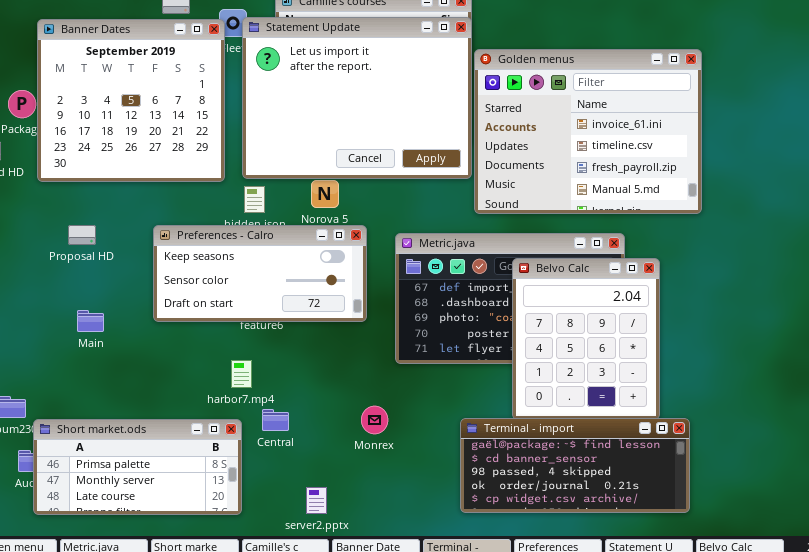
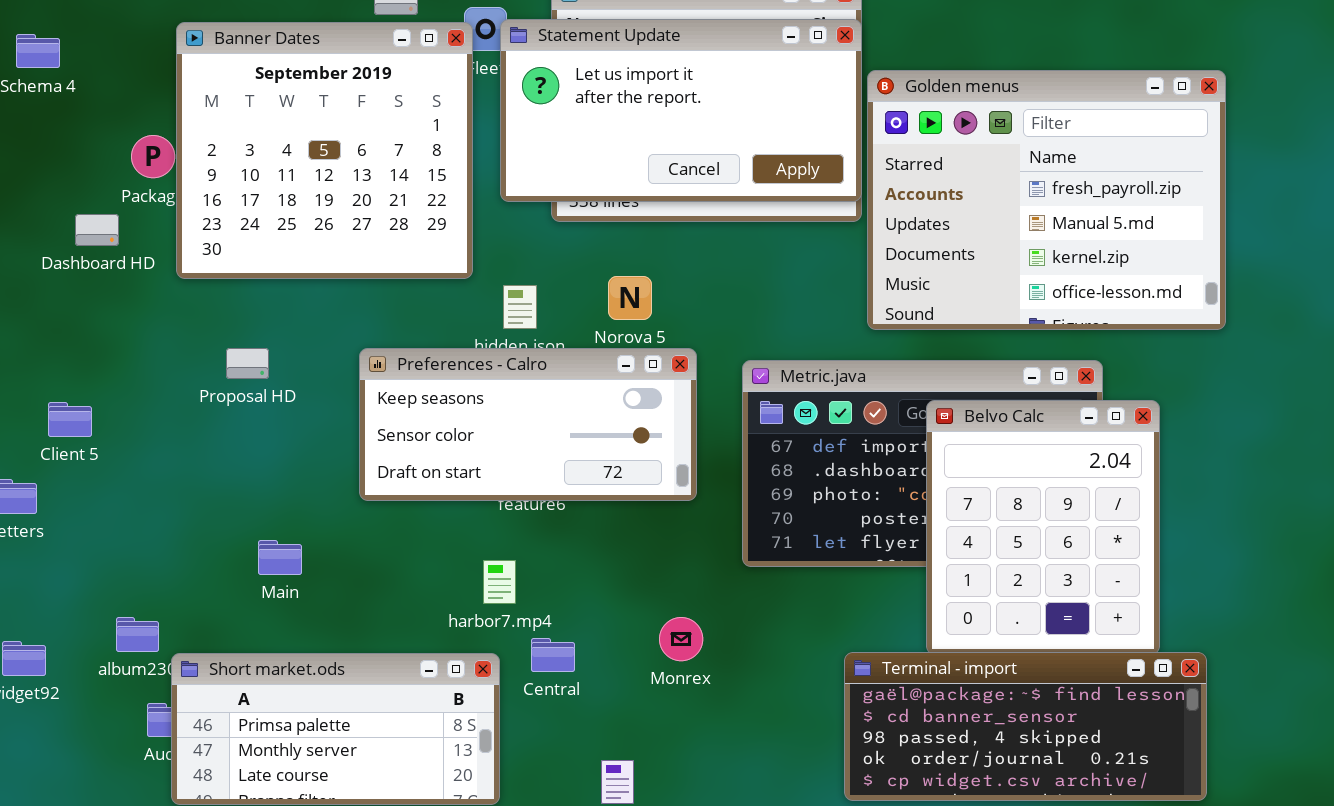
Statement Update: [242,17,472,179] -> [500,19,862,202], resized
Golden menus: [474,49,702,214] -> [867,70,1226,330], scrolled down 2 rows
Main: [77,310,104,332] -> [258,540,302,575], moved
Monrex: [361,406,388,434] -> [659,617,703,661], moved

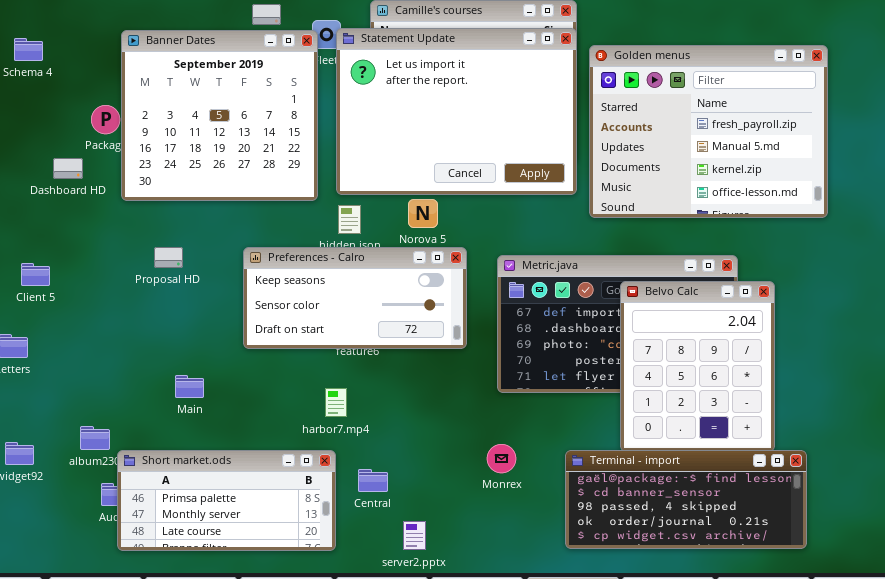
Statement Update: [500,19,862,202] -> [336,28,577,195], resized
Golden menus: [867,70,1226,330] -> [589,45,828,218], moved
Client 5: [48,402,92,437] -> [21,263,50,286], moved
Monrex: [659,617,703,661] -> [487,444,516,473], moved
Central: [531,638,575,672] -> [358,469,388,492], moved

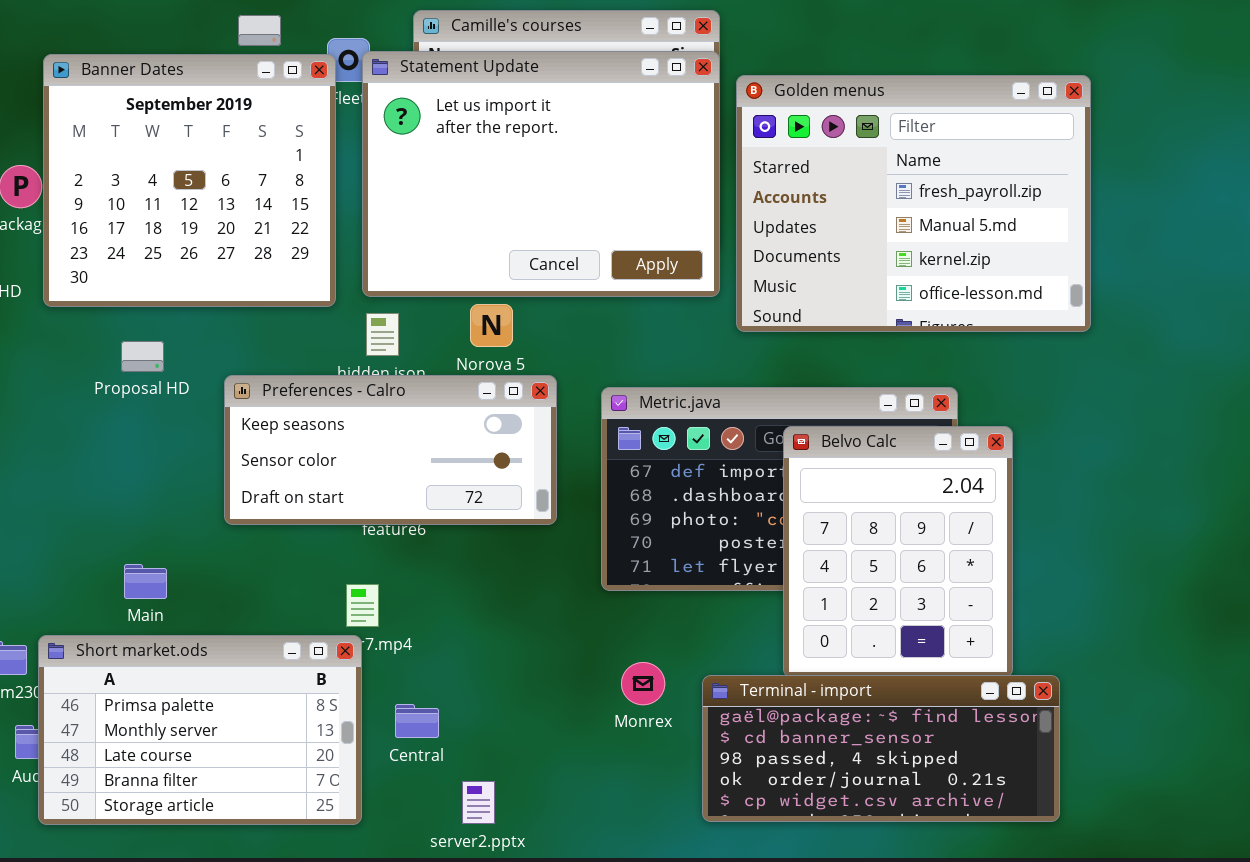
Proposal HD: [154,247,183,268] -> [121,341,164,372], moved
Monrex: [487,444,516,473] -> [621,662,665,705], moved
Short market.ods: [117,450,336,551] -> [38,635,362,825], resized

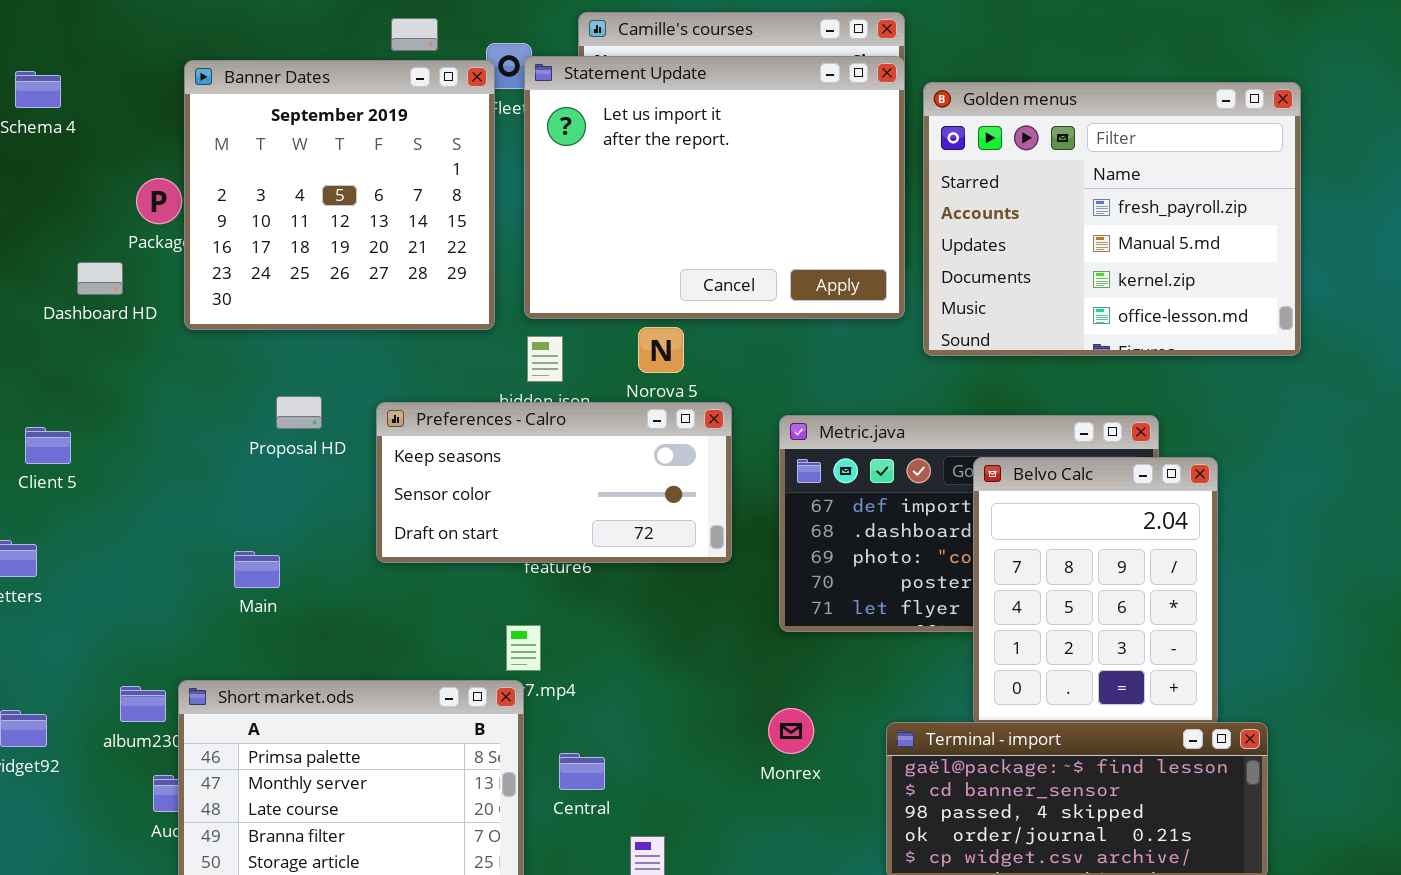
Proposal HD: [121,341,164,372] -> [276,396,322,429], moved
Main: [124,564,167,599] -> [234,551,280,588], moved
Monrex: [621,662,665,705] -> [768,708,814,754], moved

